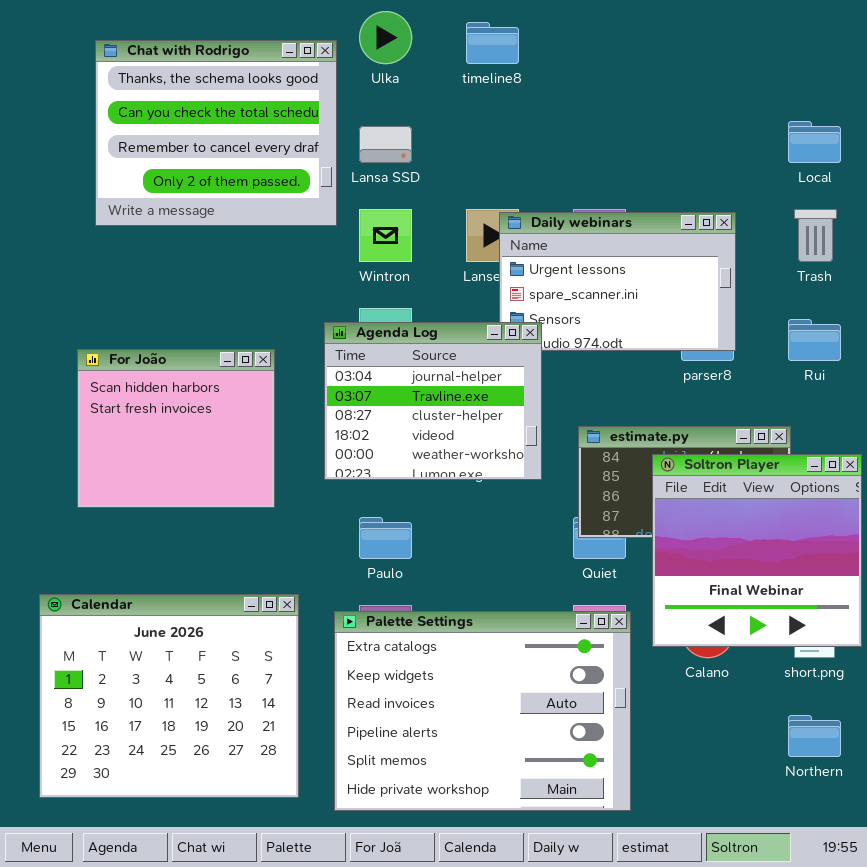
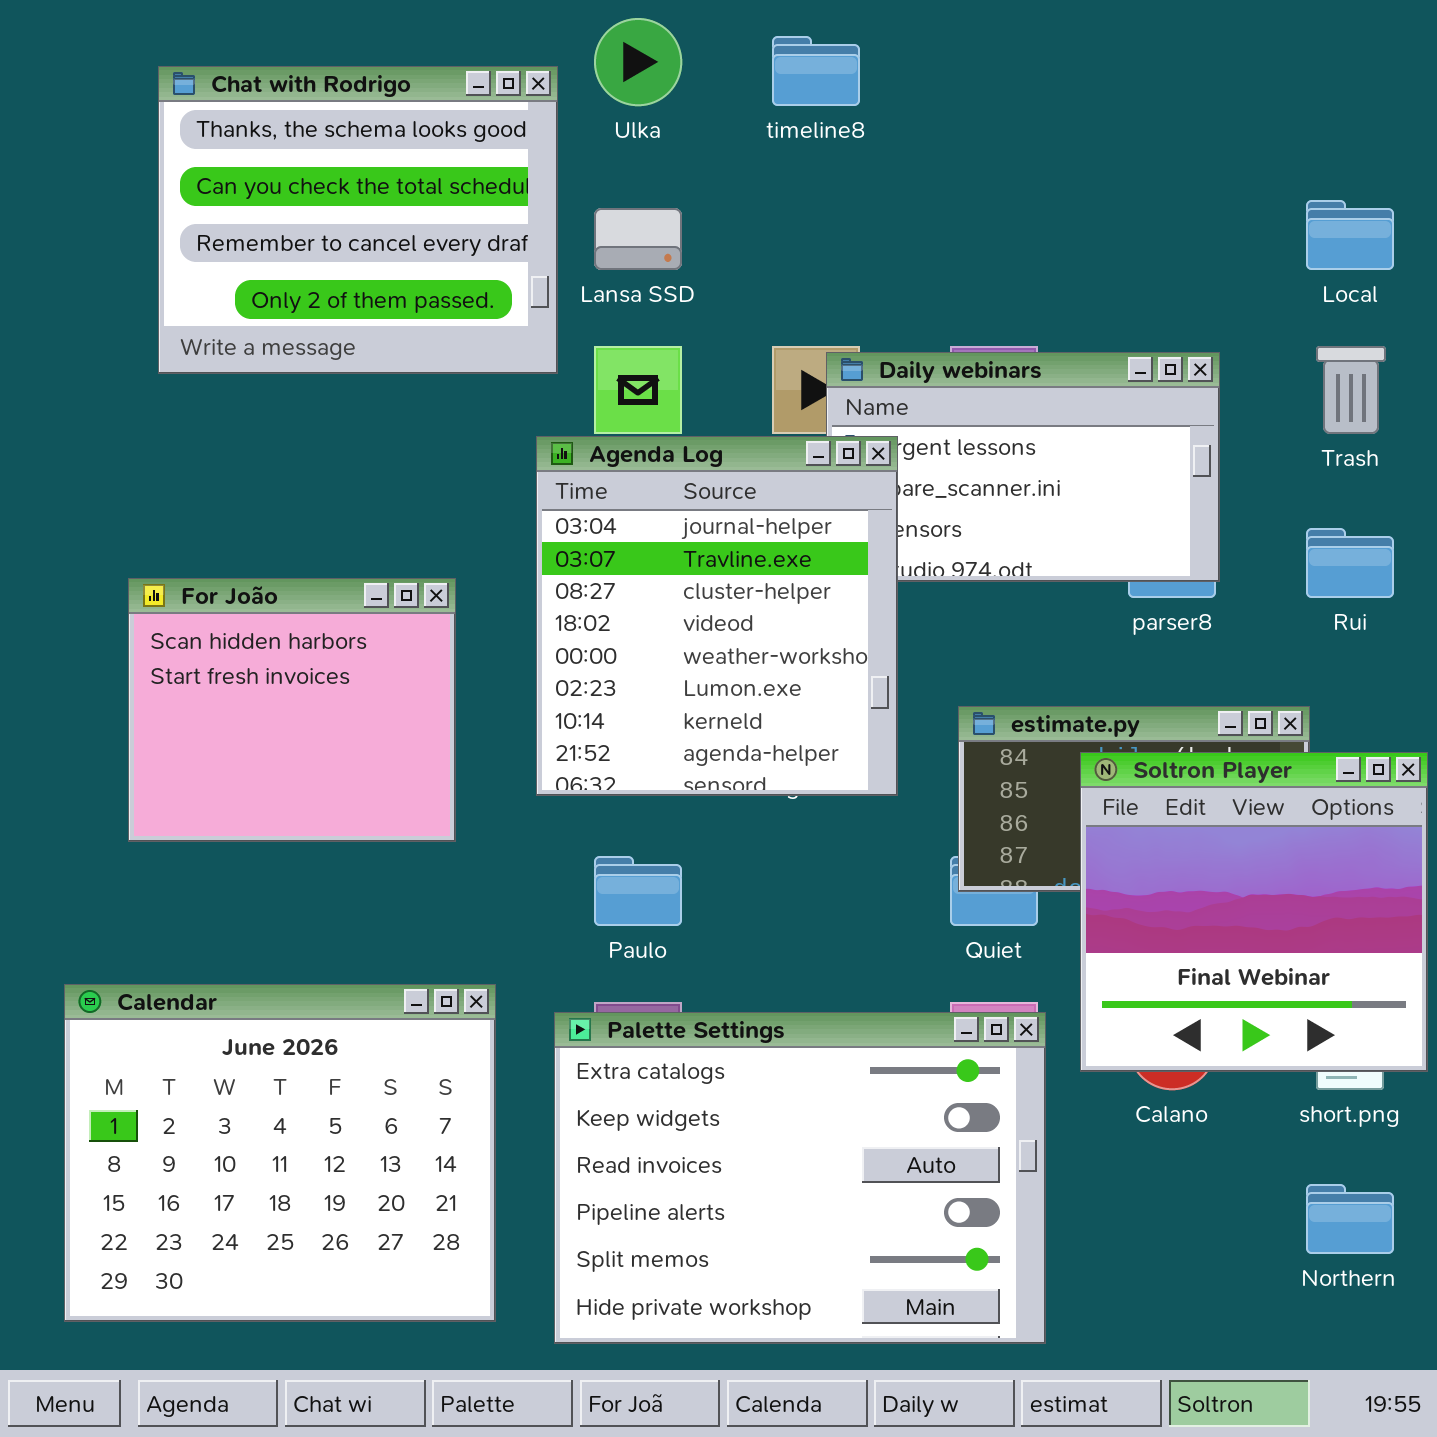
Agenda Log: [324,322,542,480] -> [536,436,898,796], resized

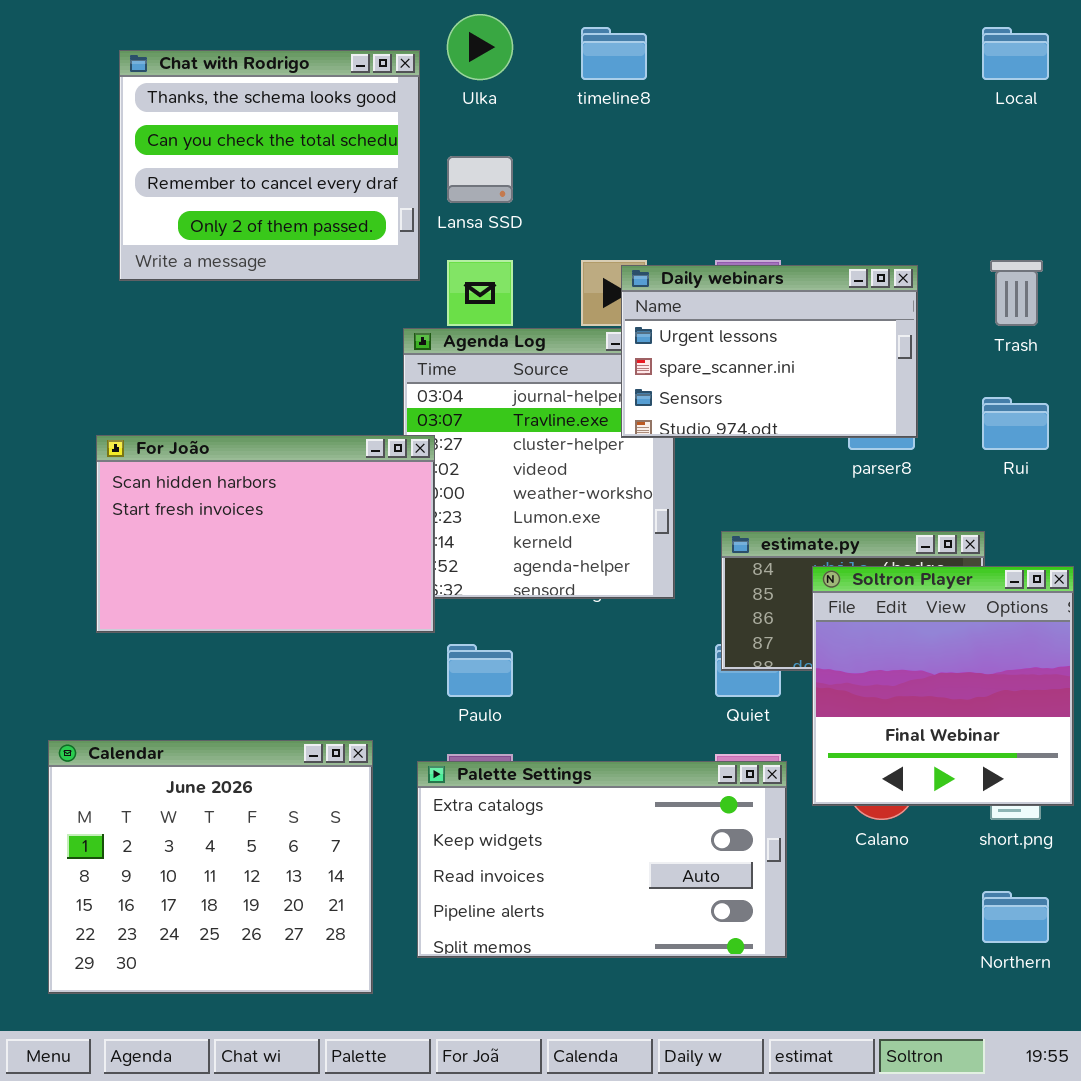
Local: [1306,200,1394,270] -> [982,27,1049,80], moved
Daily webinars: [826,352,1220,582] -> [621,265,918,438], raised
For João: [128,578,456,842] -> [96,435,435,633], resized
Palette Settings: [554,1012,1046,1344] -> [417,761,787,958], resized

